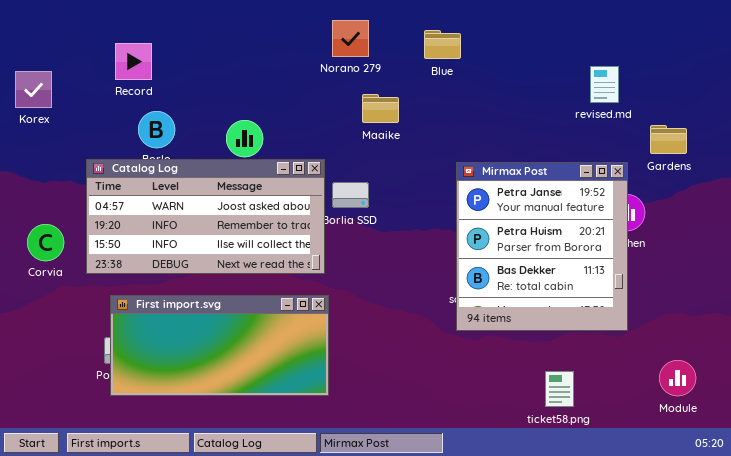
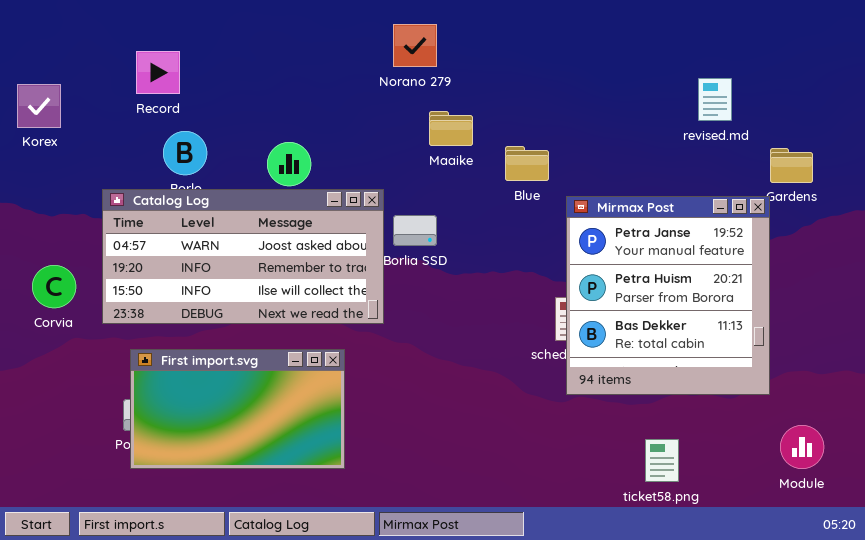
Blue: [424,30,461,59] -> [505,146,549,181], moved
Mirmax Post: [456,162,628,331] -> [566,196,770,395], moved
First import.svg: [110,295,329,396] -> [130,349,345,469], resized

